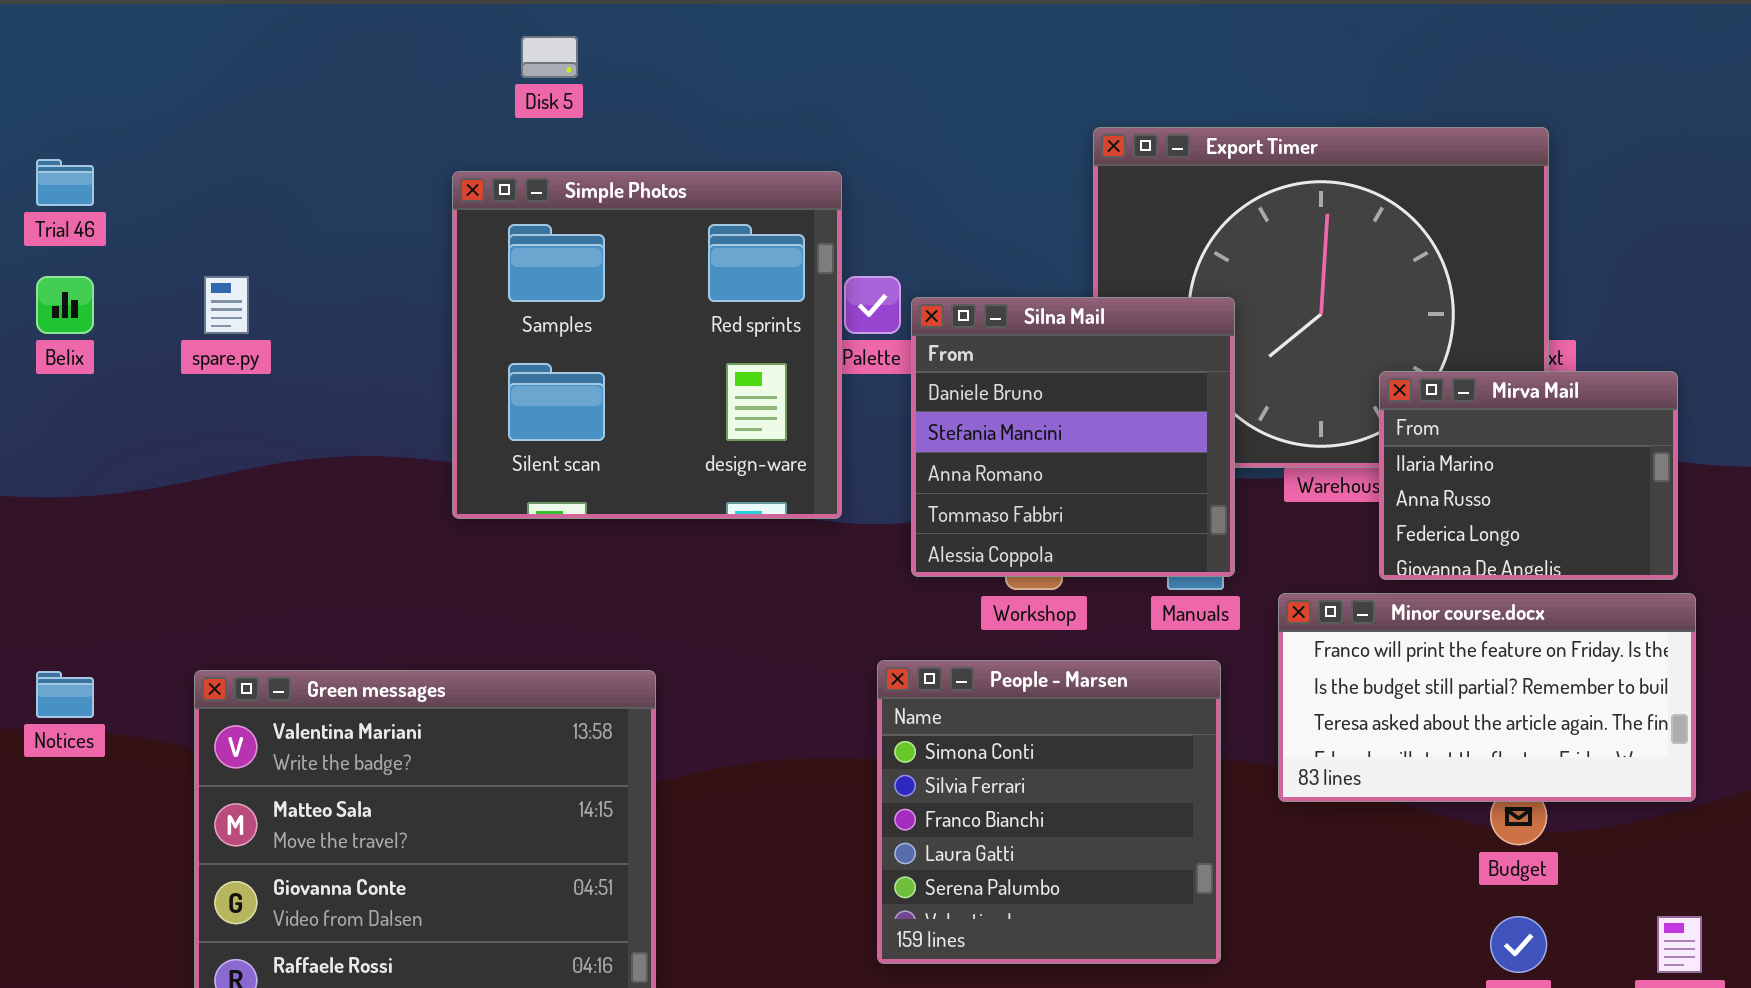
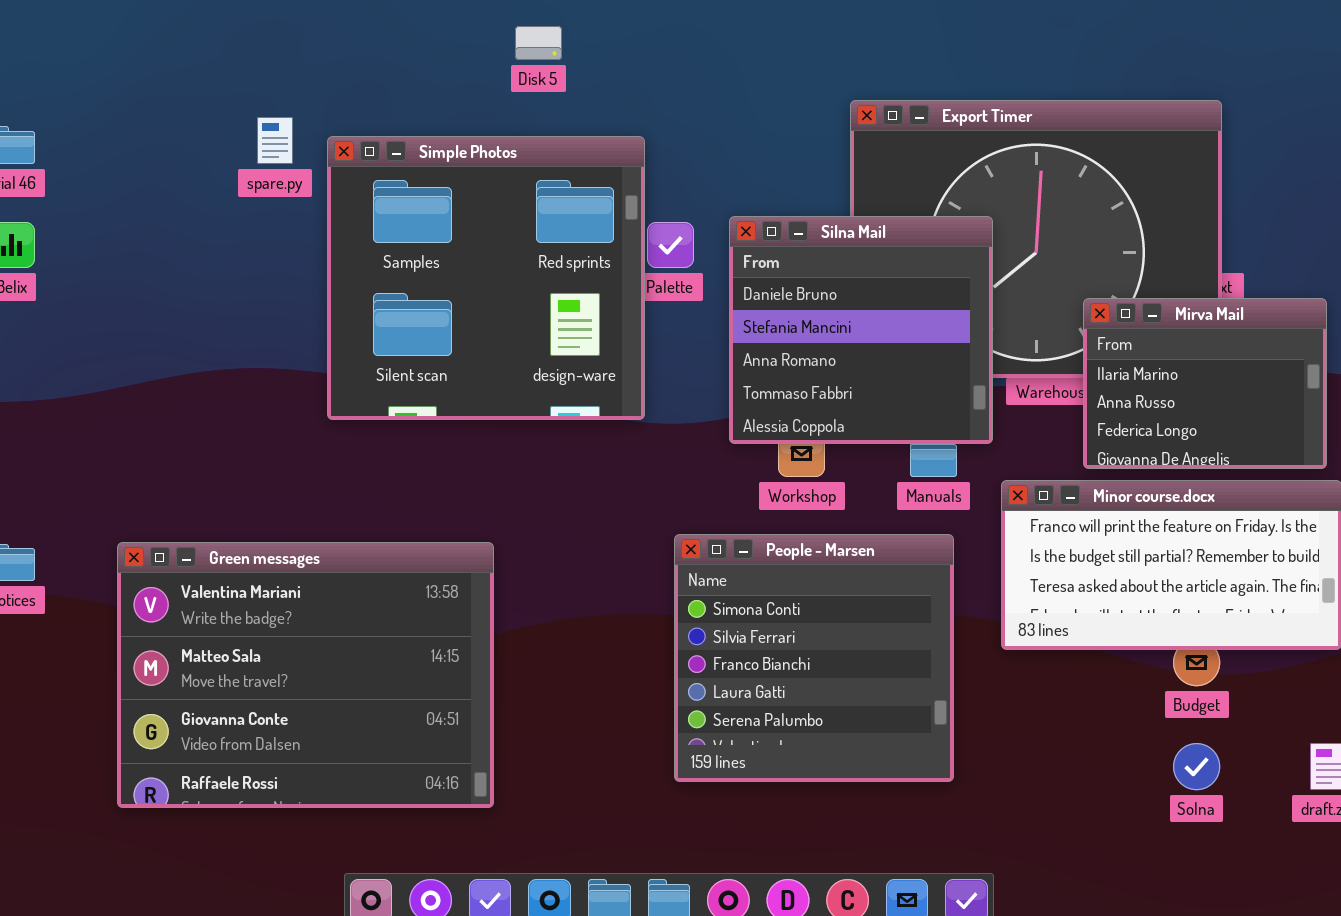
Disk 5: [521,36,578,78] -> [515,26,562,60], moved
spare.py: [204,276,249,334] -> [257,117,293,164], moved
Silna Mail: [911,297,1235,577] -> [729,216,993,444], moved

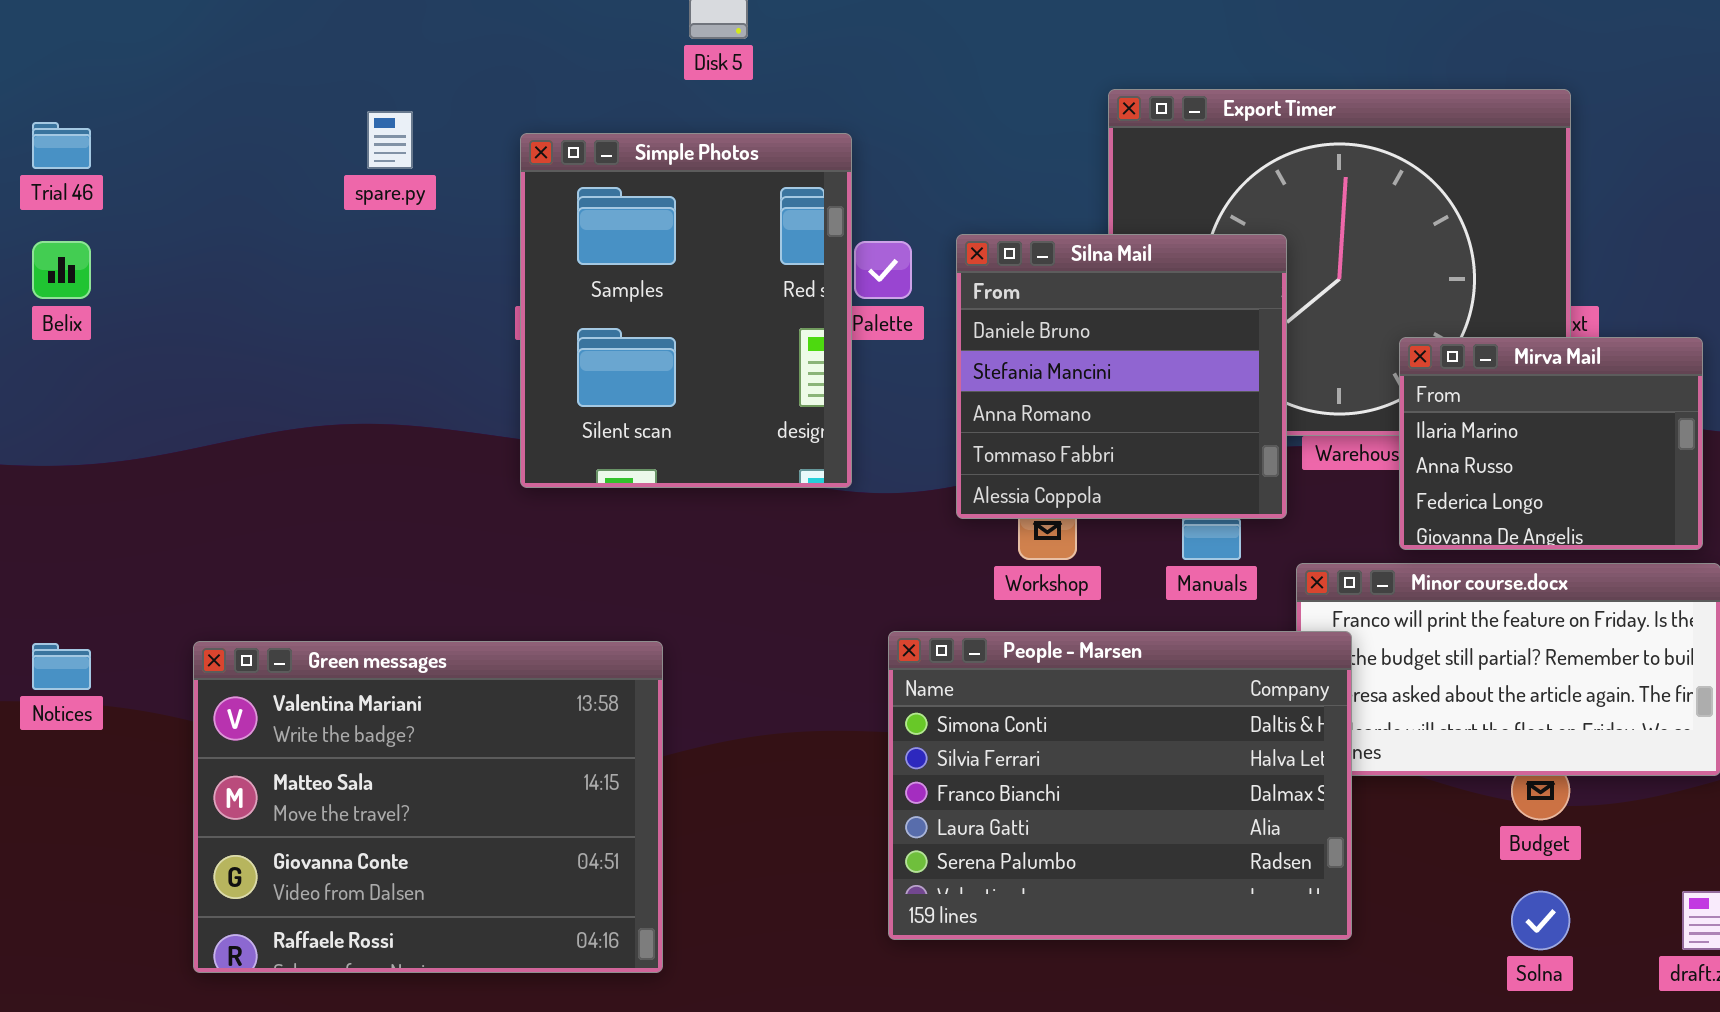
Simple Photos: [327,136,645,420] -> [520,133,852,488], resized
People - Marsen: [674,534,954,782] -> [888,631,1352,940], resized

